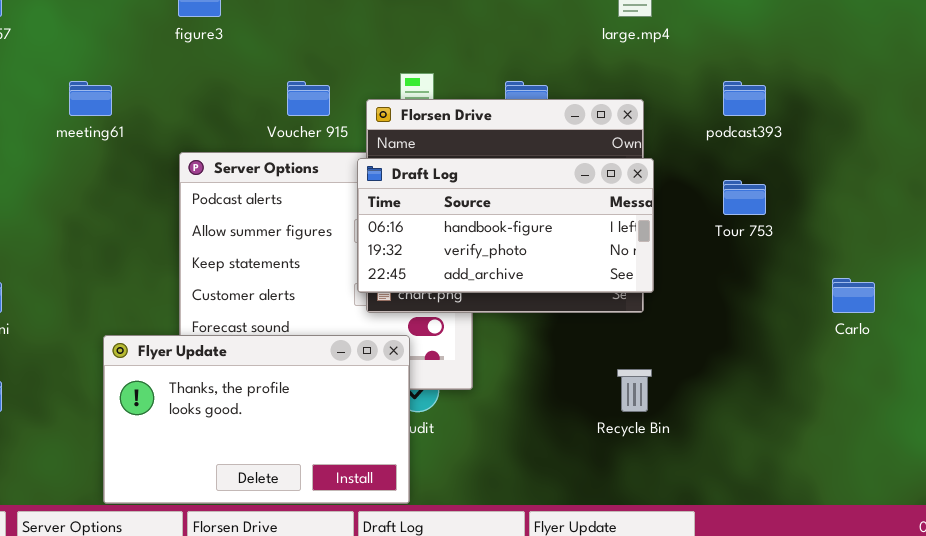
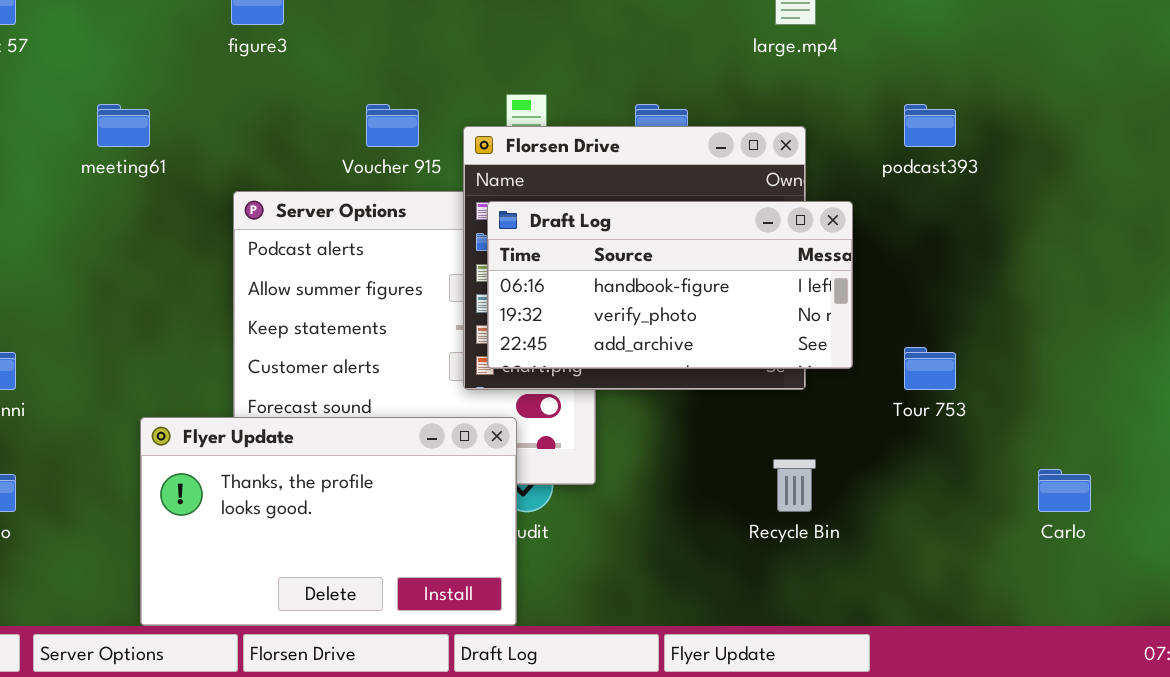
Draft Log: [357,158,654,293] -> [487,201,853,369], moved
Tour 753: [723,180,766,215] -> [904,347,956,390], moved
Carlo: [832,278,875,313] -> [1038,469,1091,512], moved

